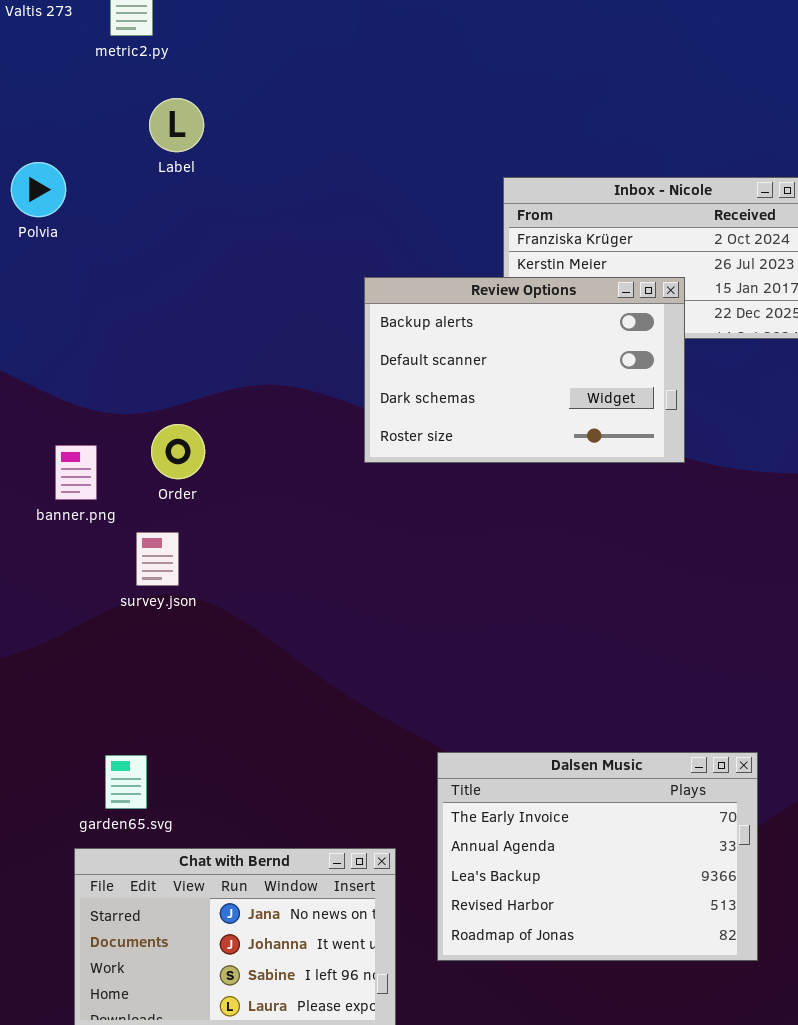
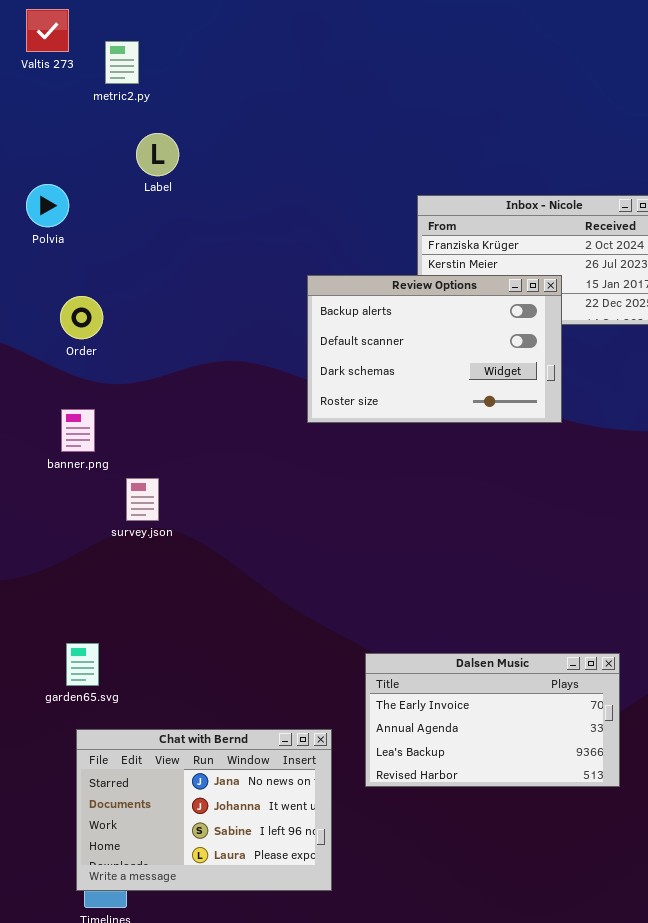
Order: [151,424,205,479] -> [60,296,103,339], moved
Dalsen Music: [437,752,758,961] -> [365,653,620,787], resized
garden65.svg: [105,755,147,809] -> [66,643,99,686], moved

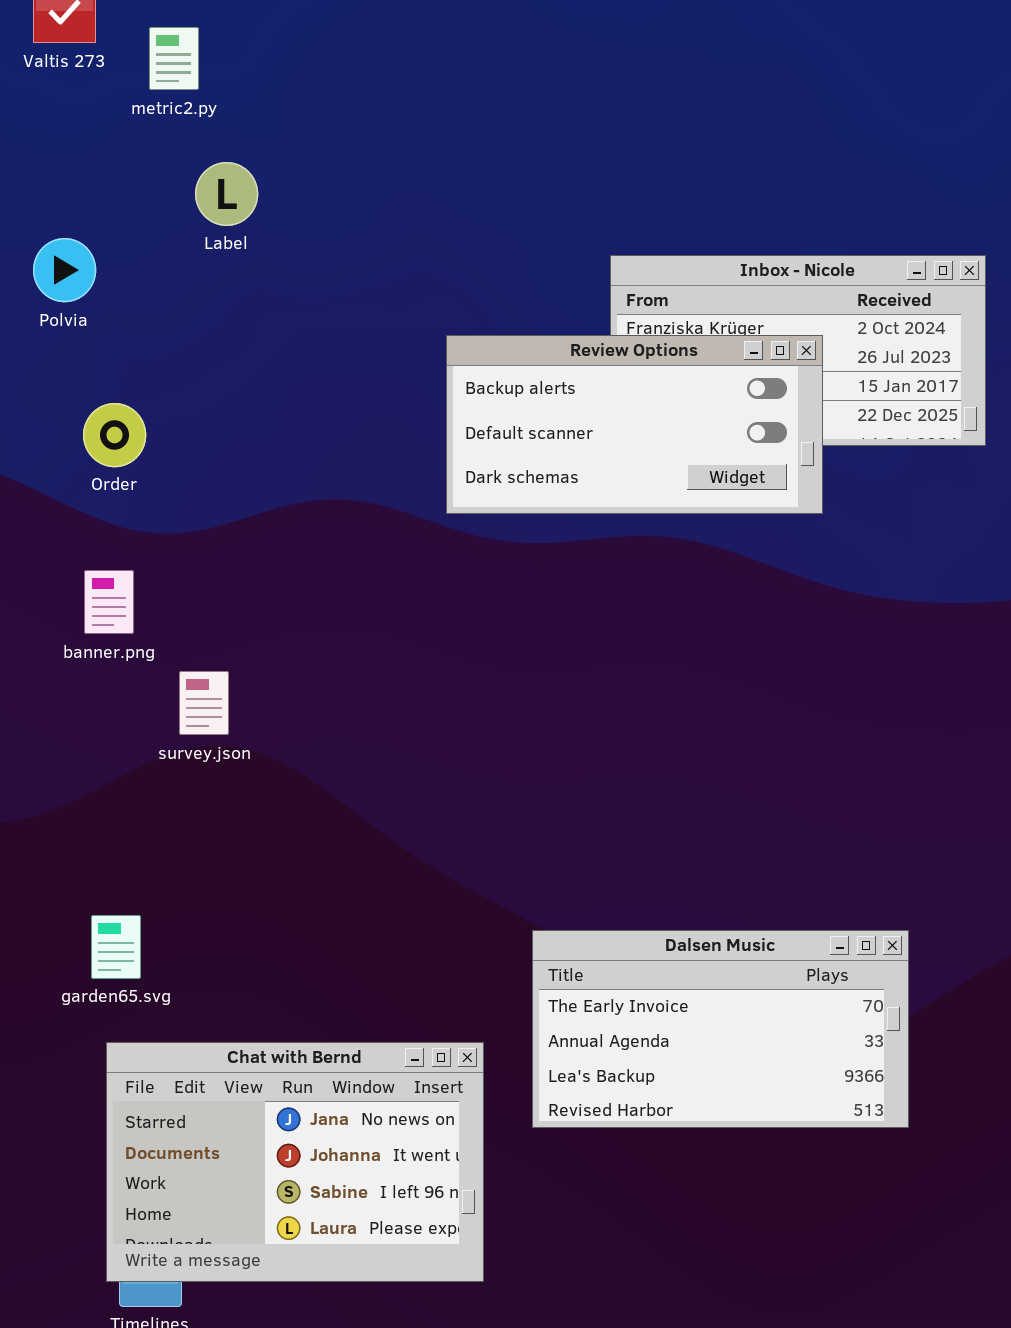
Review Options: [307,275,562,423] -> [446,335,823,514], moved, resized

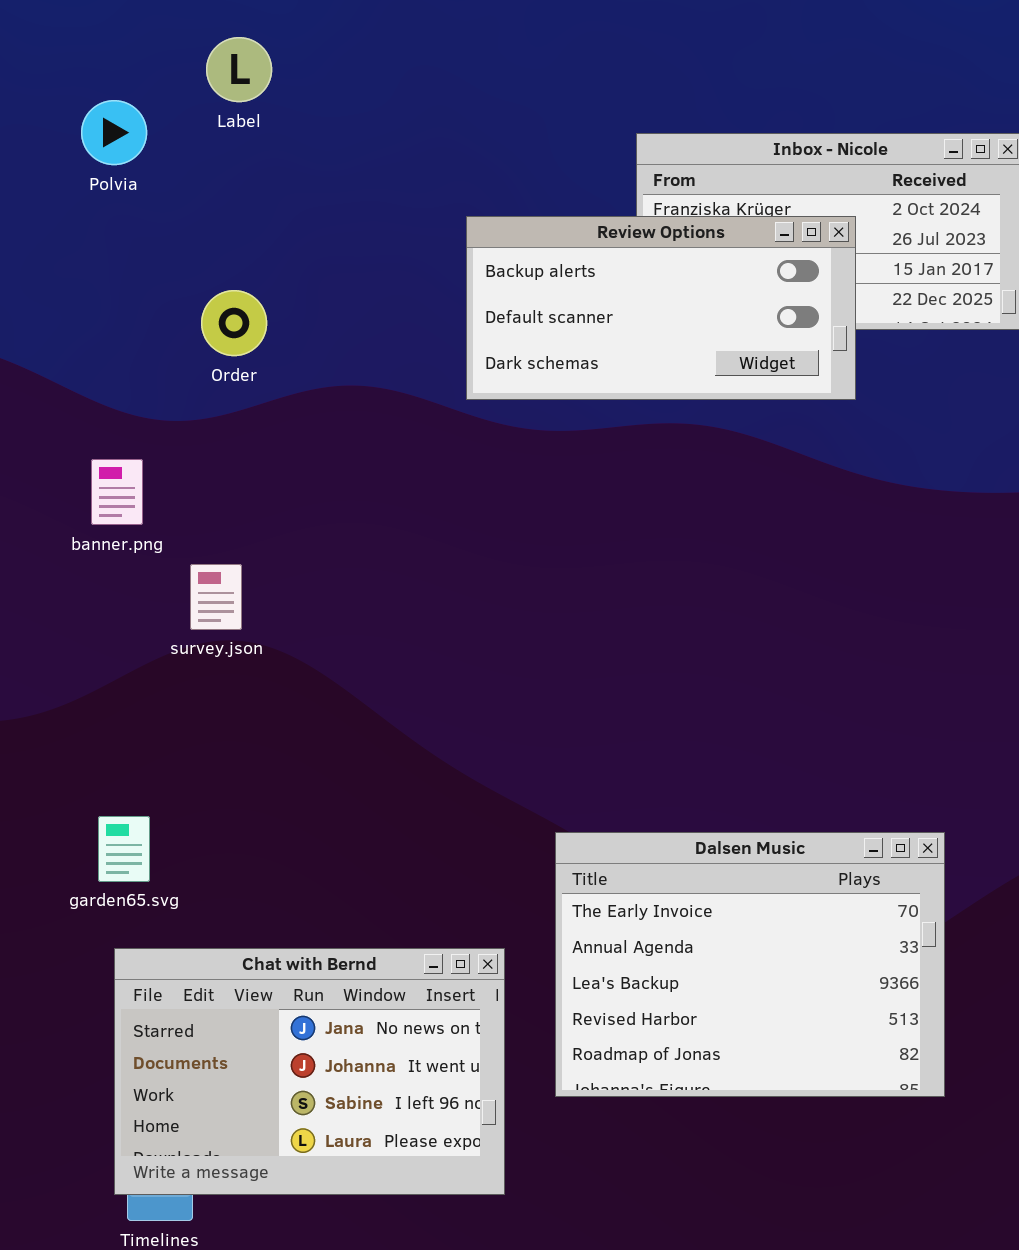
Polvia: [33,238,96,302] -> [81,100,147,165], moved
Order: [83,403,146,467] -> [201,290,267,356], moved
Dalsen Music: [532,930,909,1128] -> [555,832,945,1097], resized

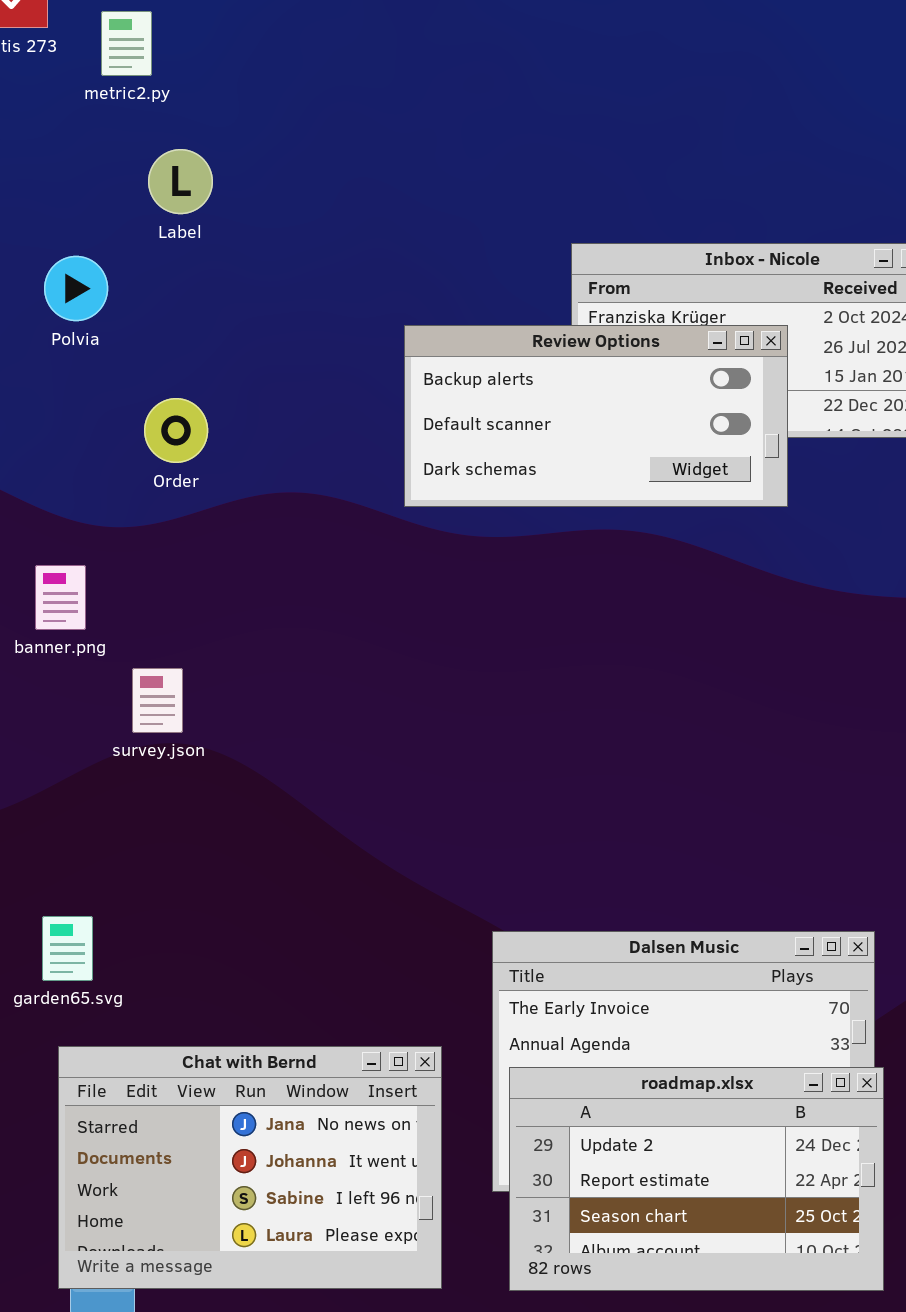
Polvia: [81,100,147,165] -> [44,256,108,321], moved
roadmap.xlsx: none -> [509,1067,884,1291], opened

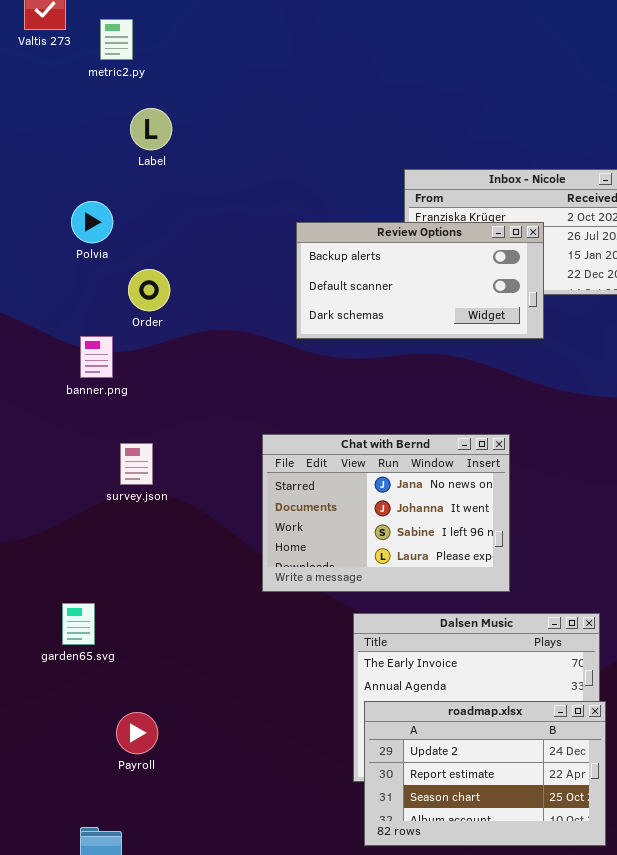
Polvia: [44,256,108,321] -> [71,201,113,243], moved
banner.png: [35,565,86,630] -> [80,336,113,378], moved
Chat with Bernd: [58,1046,442,1289] -> [262,434,510,592], moved

